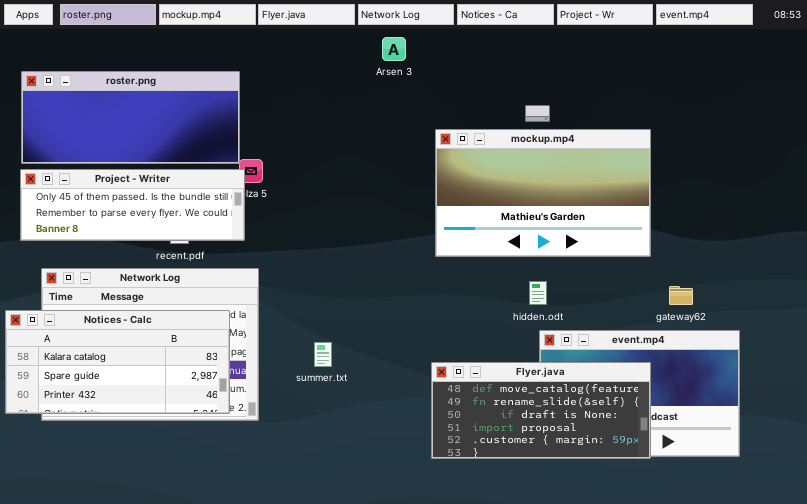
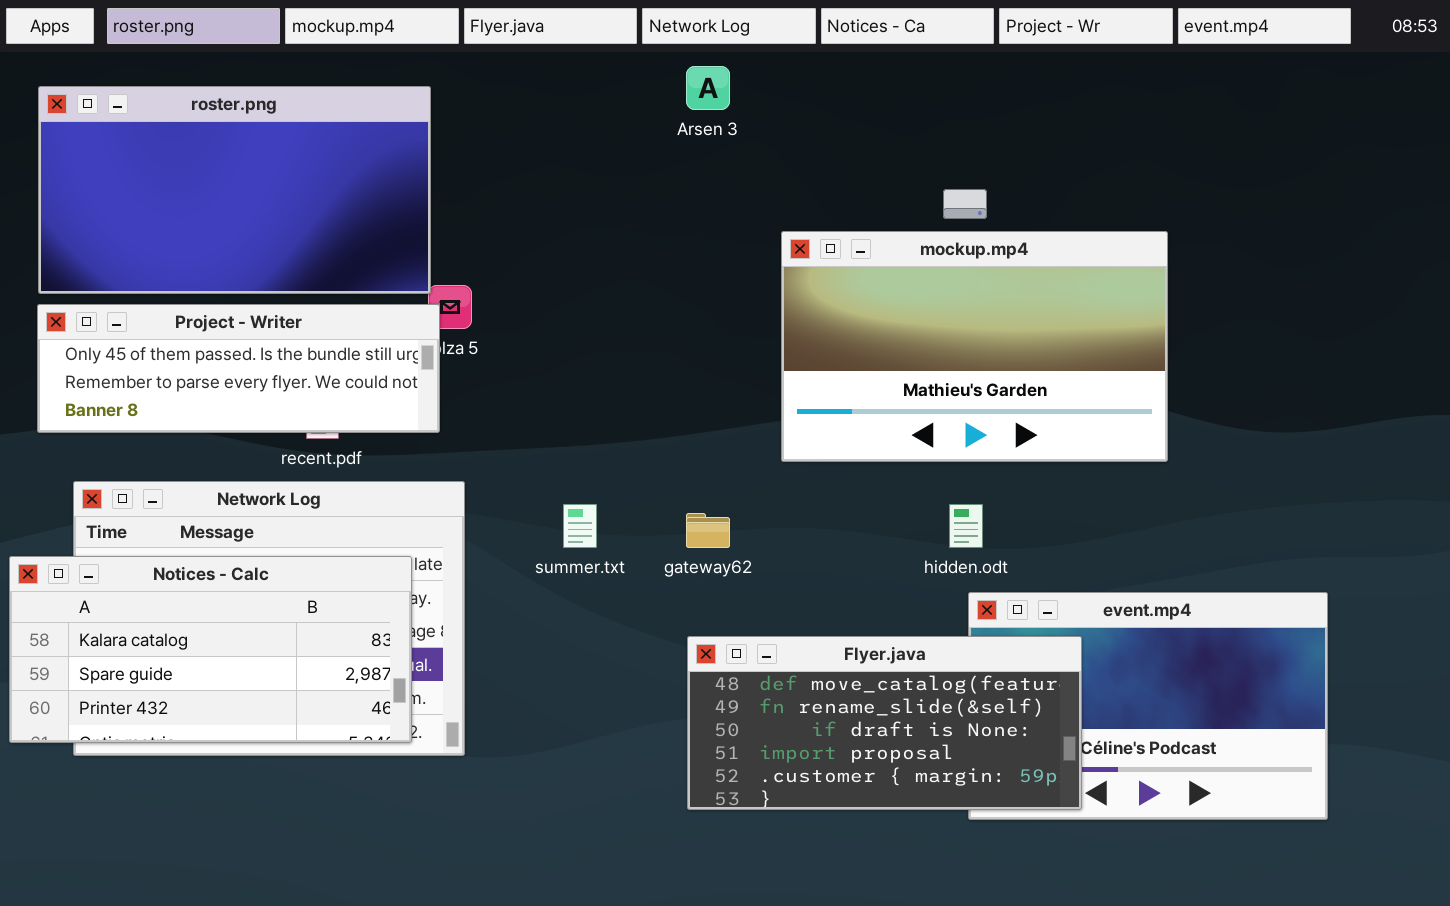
roster.png: [21,71,240,164] -> [38,86,431,294], resized
gateway62: [669,286,693,305] -> [686,513,730,548], moved
summer.txt: [314,342,332,367] -> [563,504,597,548], moved
Flyer.java: [431,362,651,459] -> [687,636,1082,810], moved

